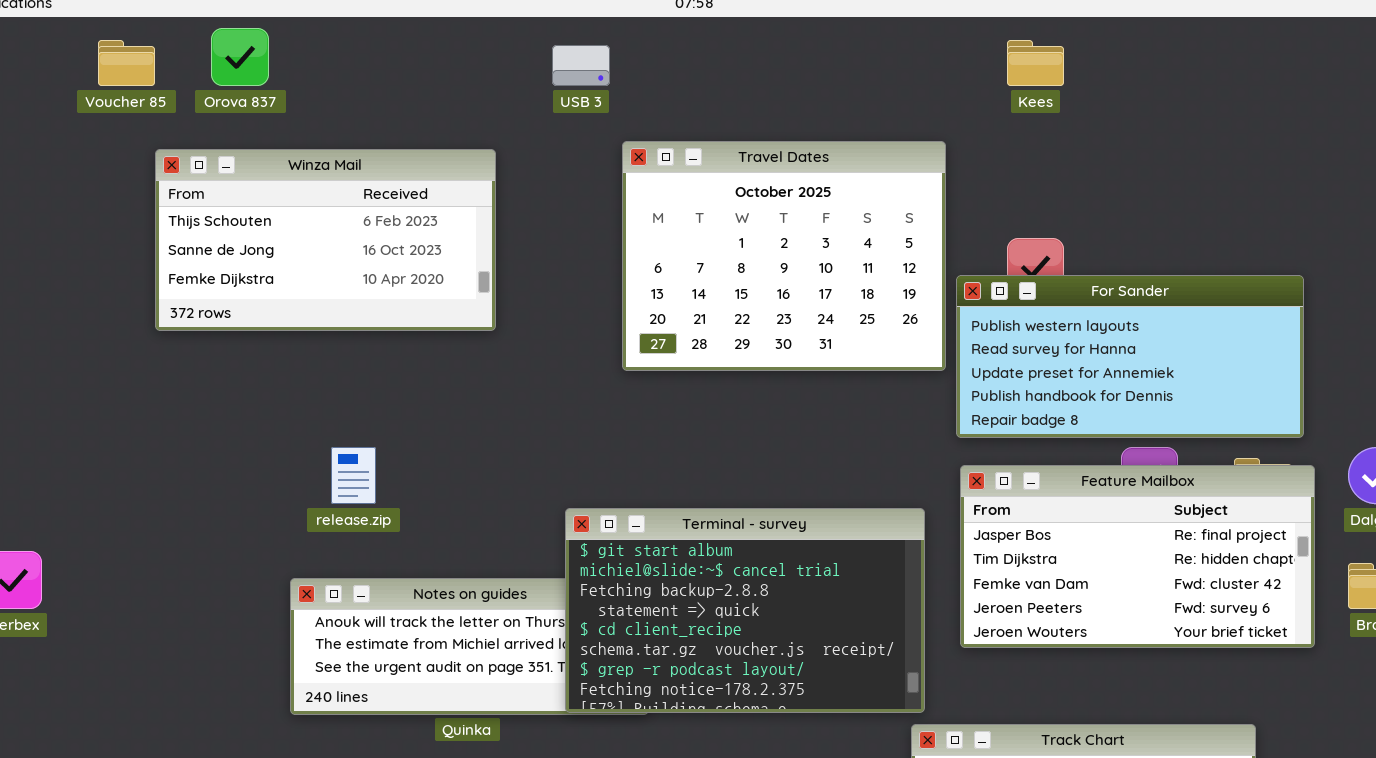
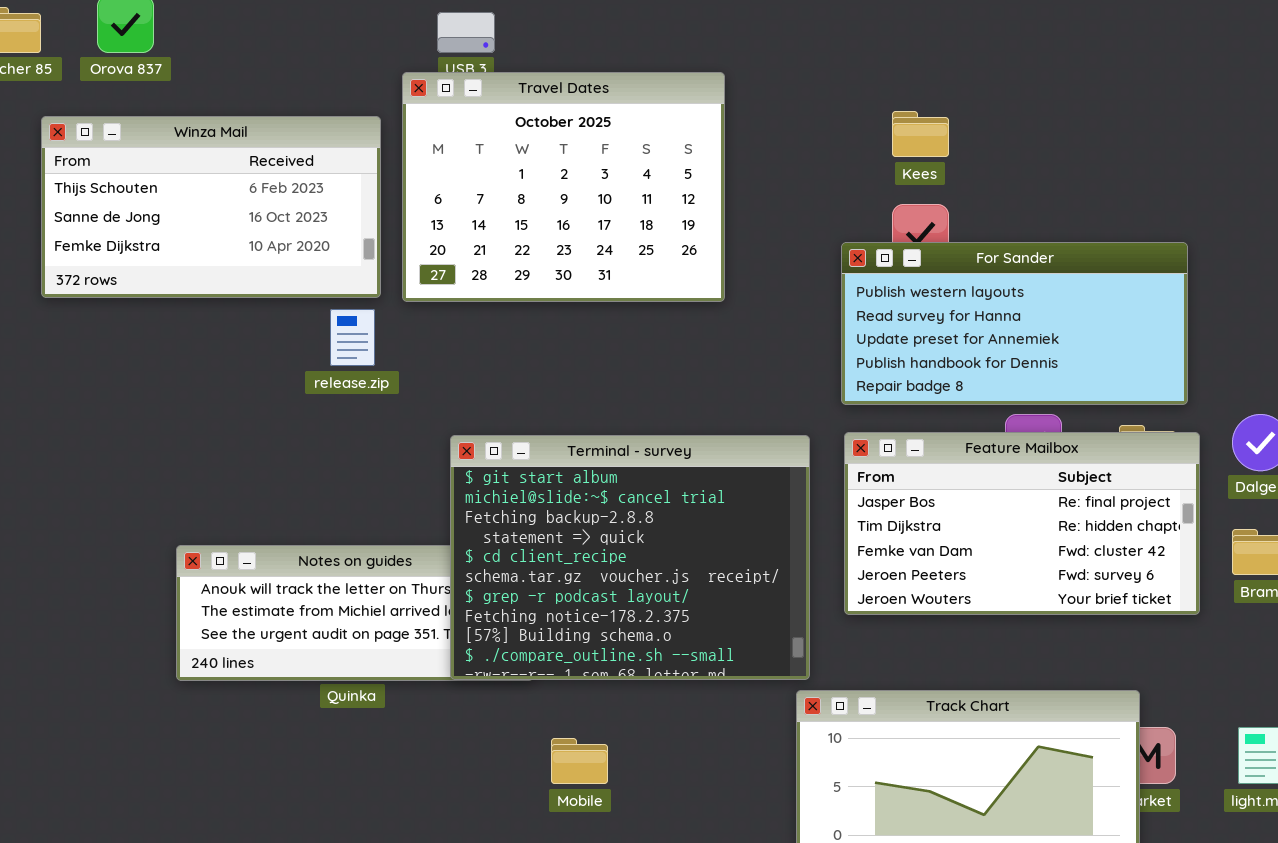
Kees: [1007,40,1064,86] -> [892,111,949,157], moved
Travel Dates: [622,141,946,371] -> [402,72,725,302], moved
release.zip: [331,447,376,504] -> [330,309,375,366], moved
Terminal - survey: [565,508,925,713] -> [450,435,810,680], resized

